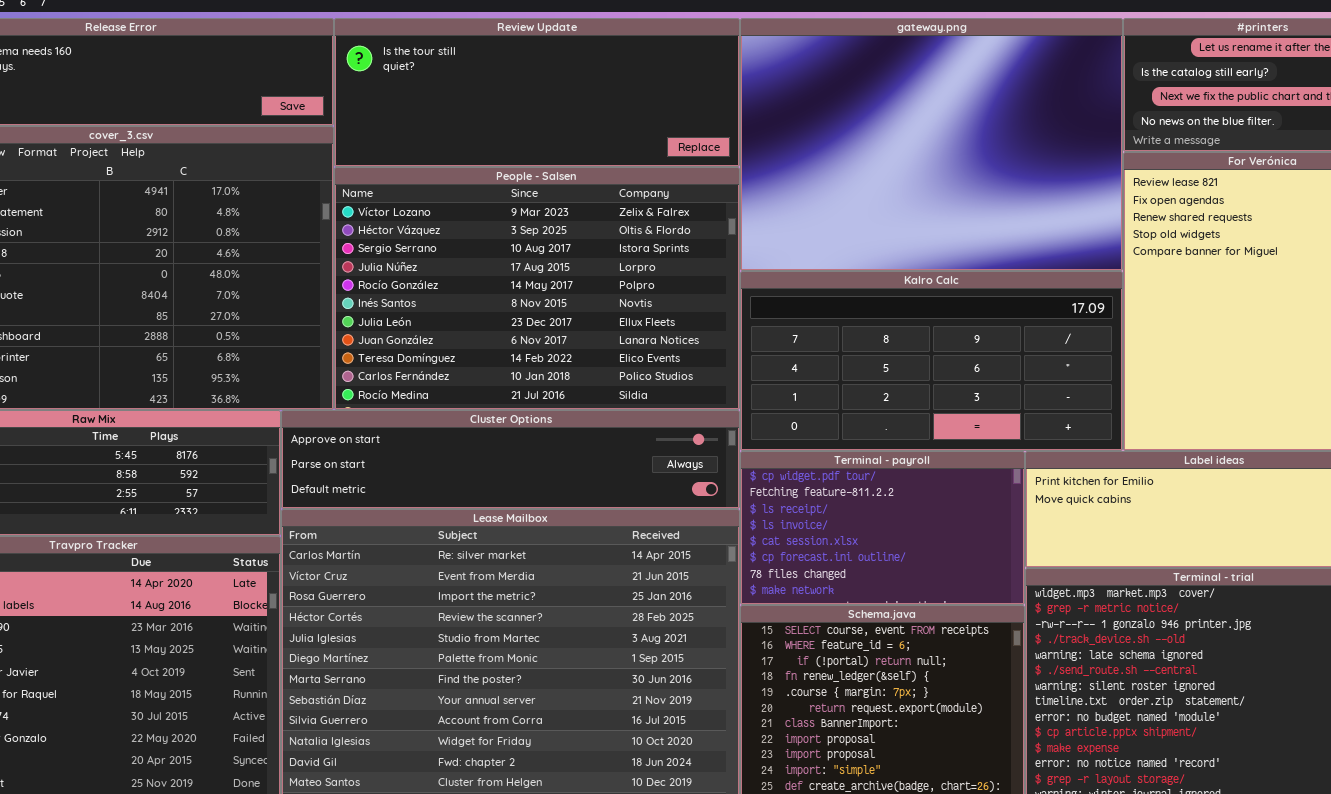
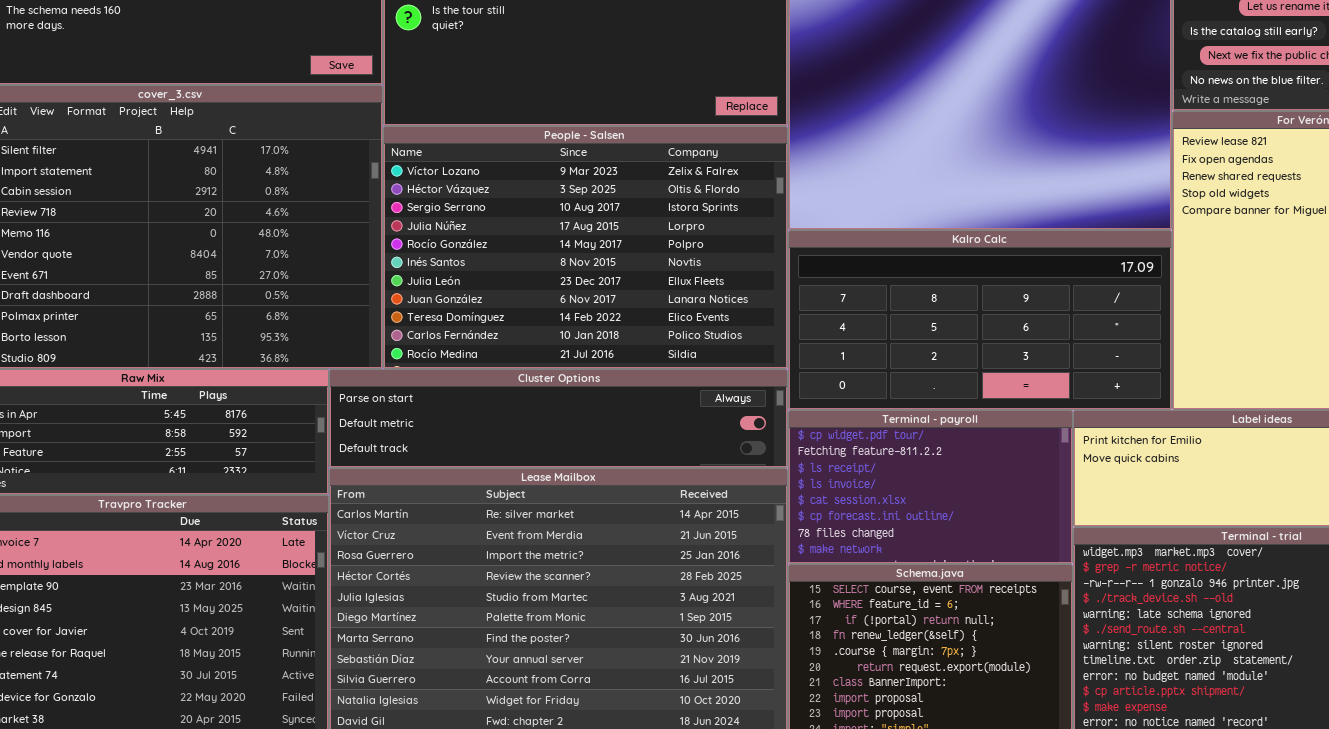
Cluster Options: [281,410,740,509] -> [329,369,788,468], scrolled down 1 row

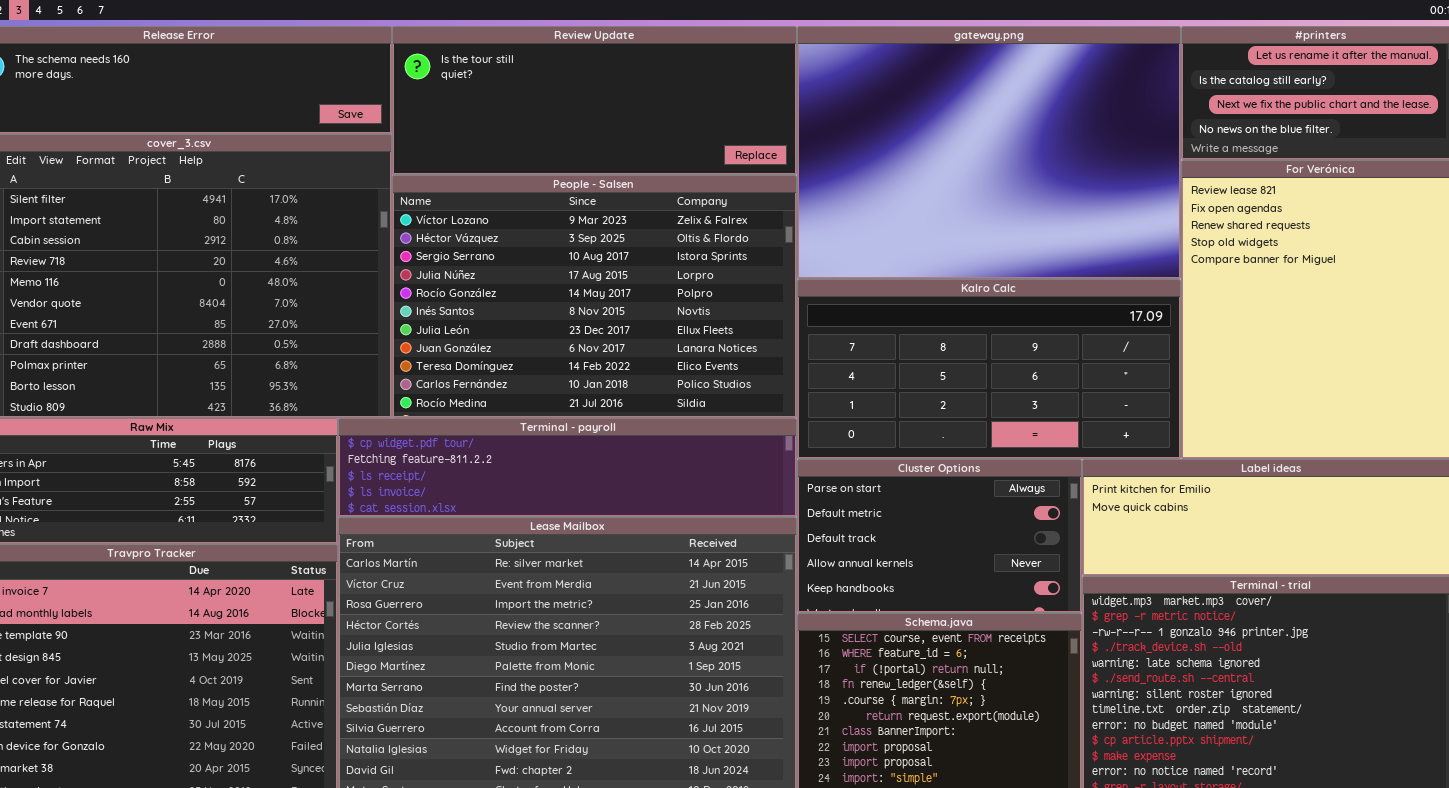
Cluster Options: [329,369,788,468] -> [797,459,1082,613], moved, resized
Terminal - payroll: [788,410,1073,564] -> [338,418,797,517], moved, resized

